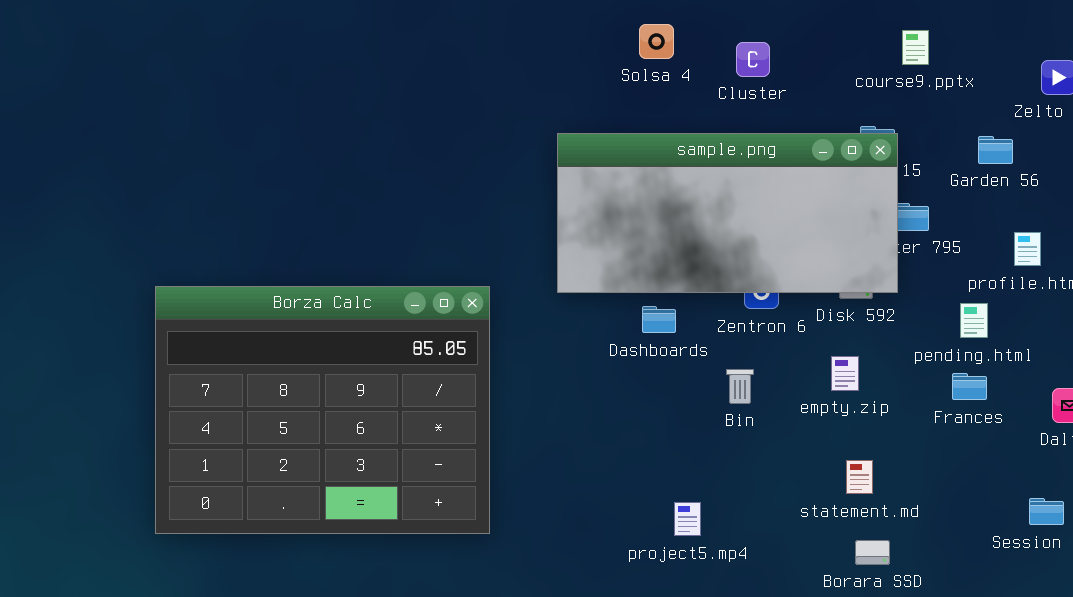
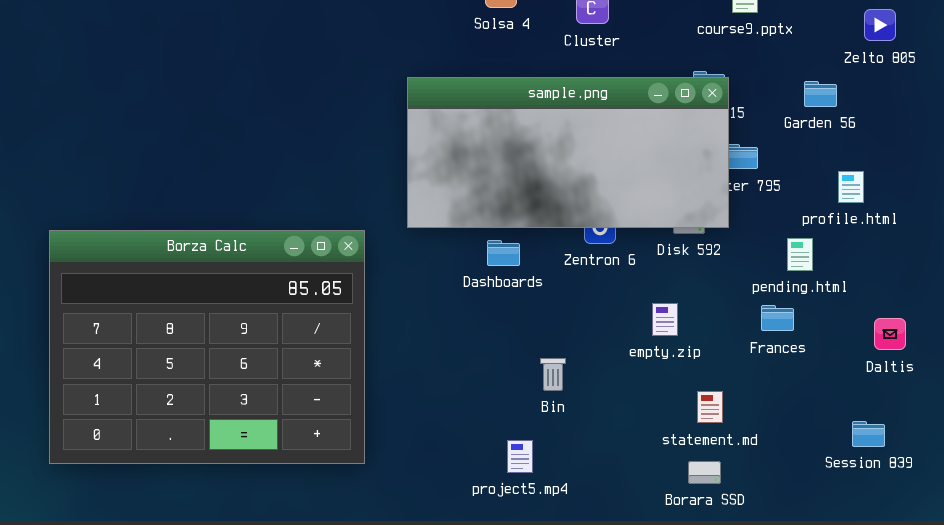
Borza Calc: [155,286,490,534] -> [49,230,365,464], moved
empty.zip: [831,356,859,391] -> [652,303,678,336], moved
Bin: [726,369,754,404] -> [540,358,566,391], moved
Frances: [952,373,987,400] -> [761,305,794,331], moved
statement.md: [846,460,873,494] -> [697,391,723,423], moved
project5.mp4: [674,502,701,536] -> [507,440,533,473], moved

